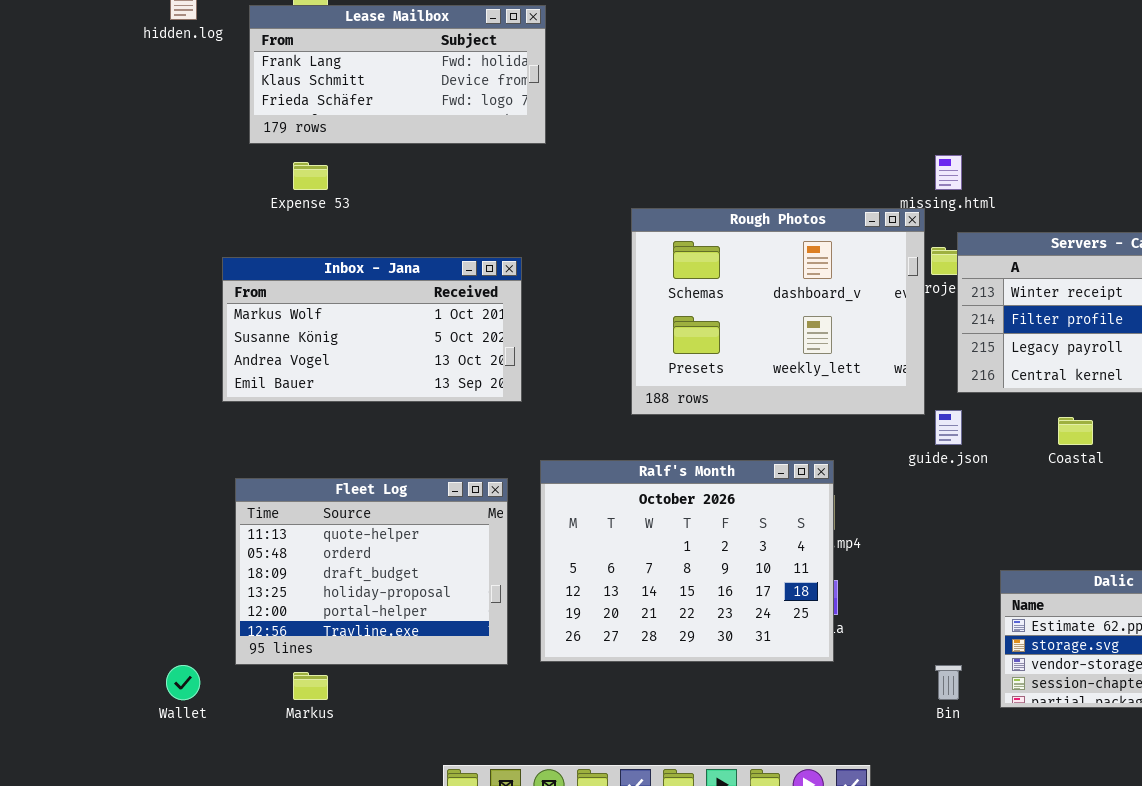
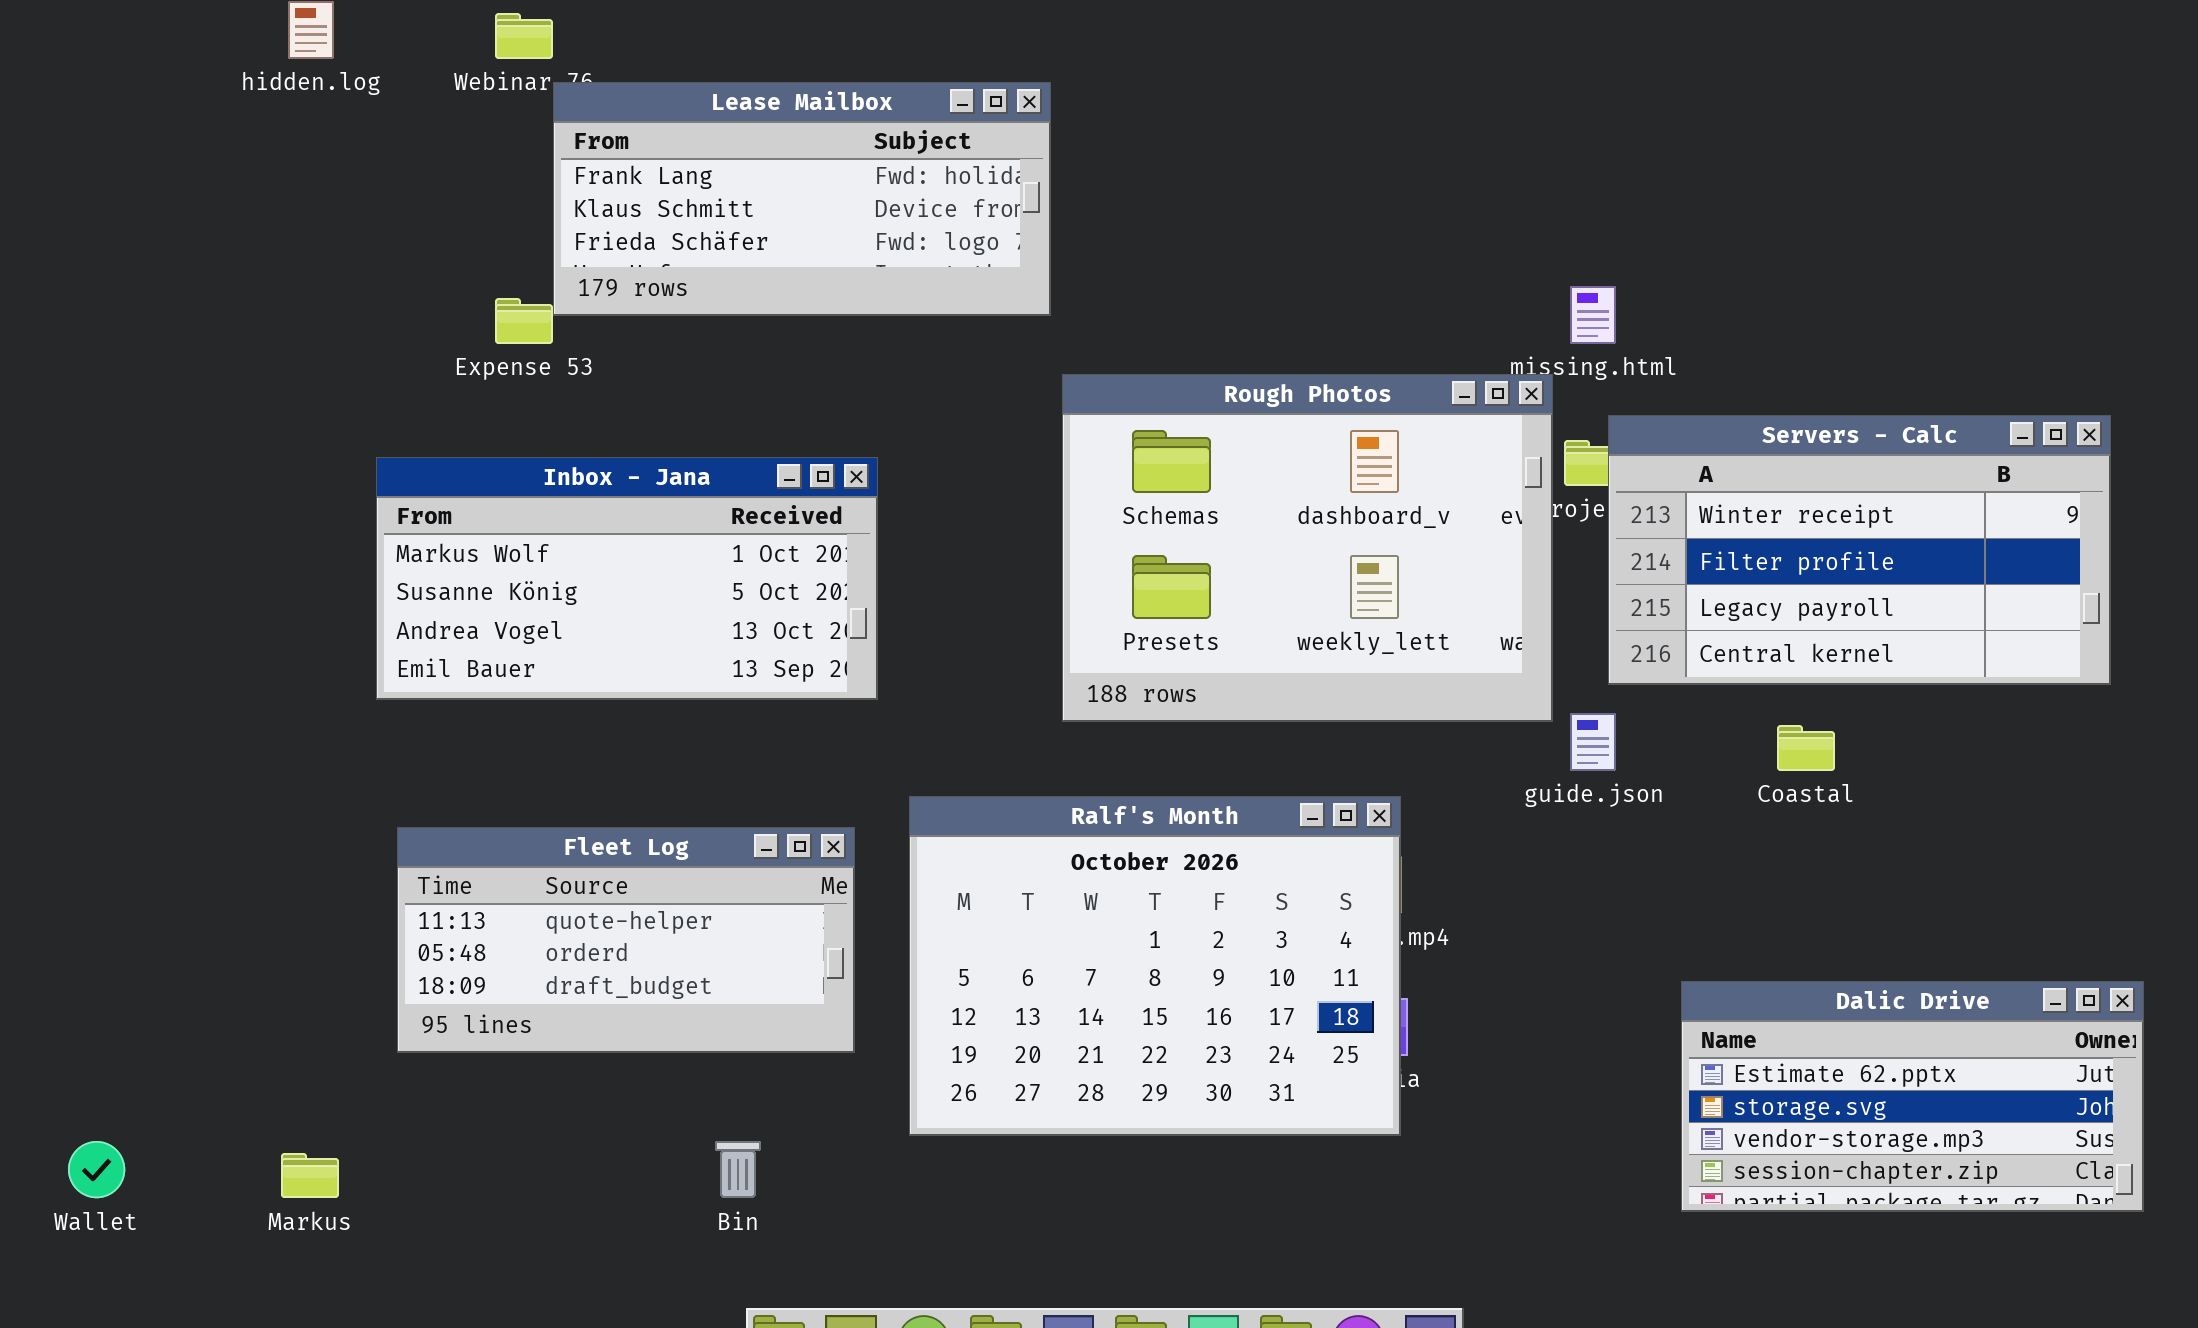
Lease Mailbox: [249,5,546,144] -> [553,82,1051,316], moved
Fleet Log: [235,478,508,665] -> [397,827,855,1053], resized
Wallet: [166,665,200,700] -> [68,1141,125,1198], moved
Bin: [935,665,962,700] -> [715,1141,761,1198], moved
Markus: [293,672,328,700] -> [281,1153,339,1198], moved

